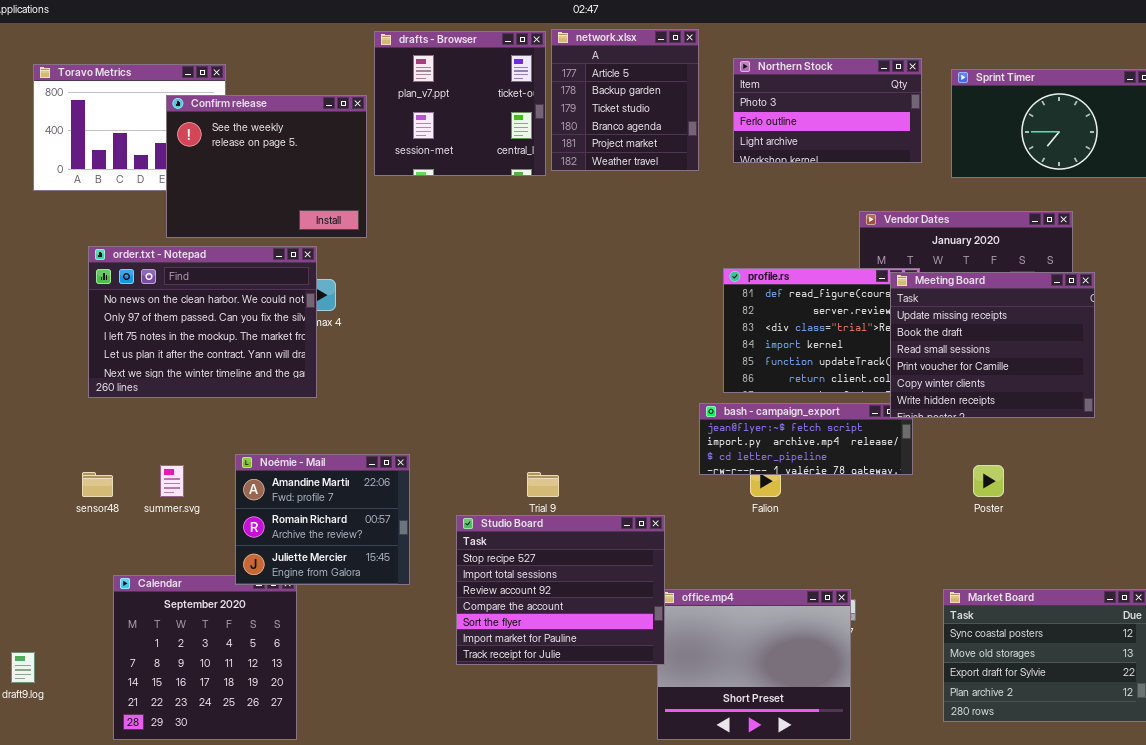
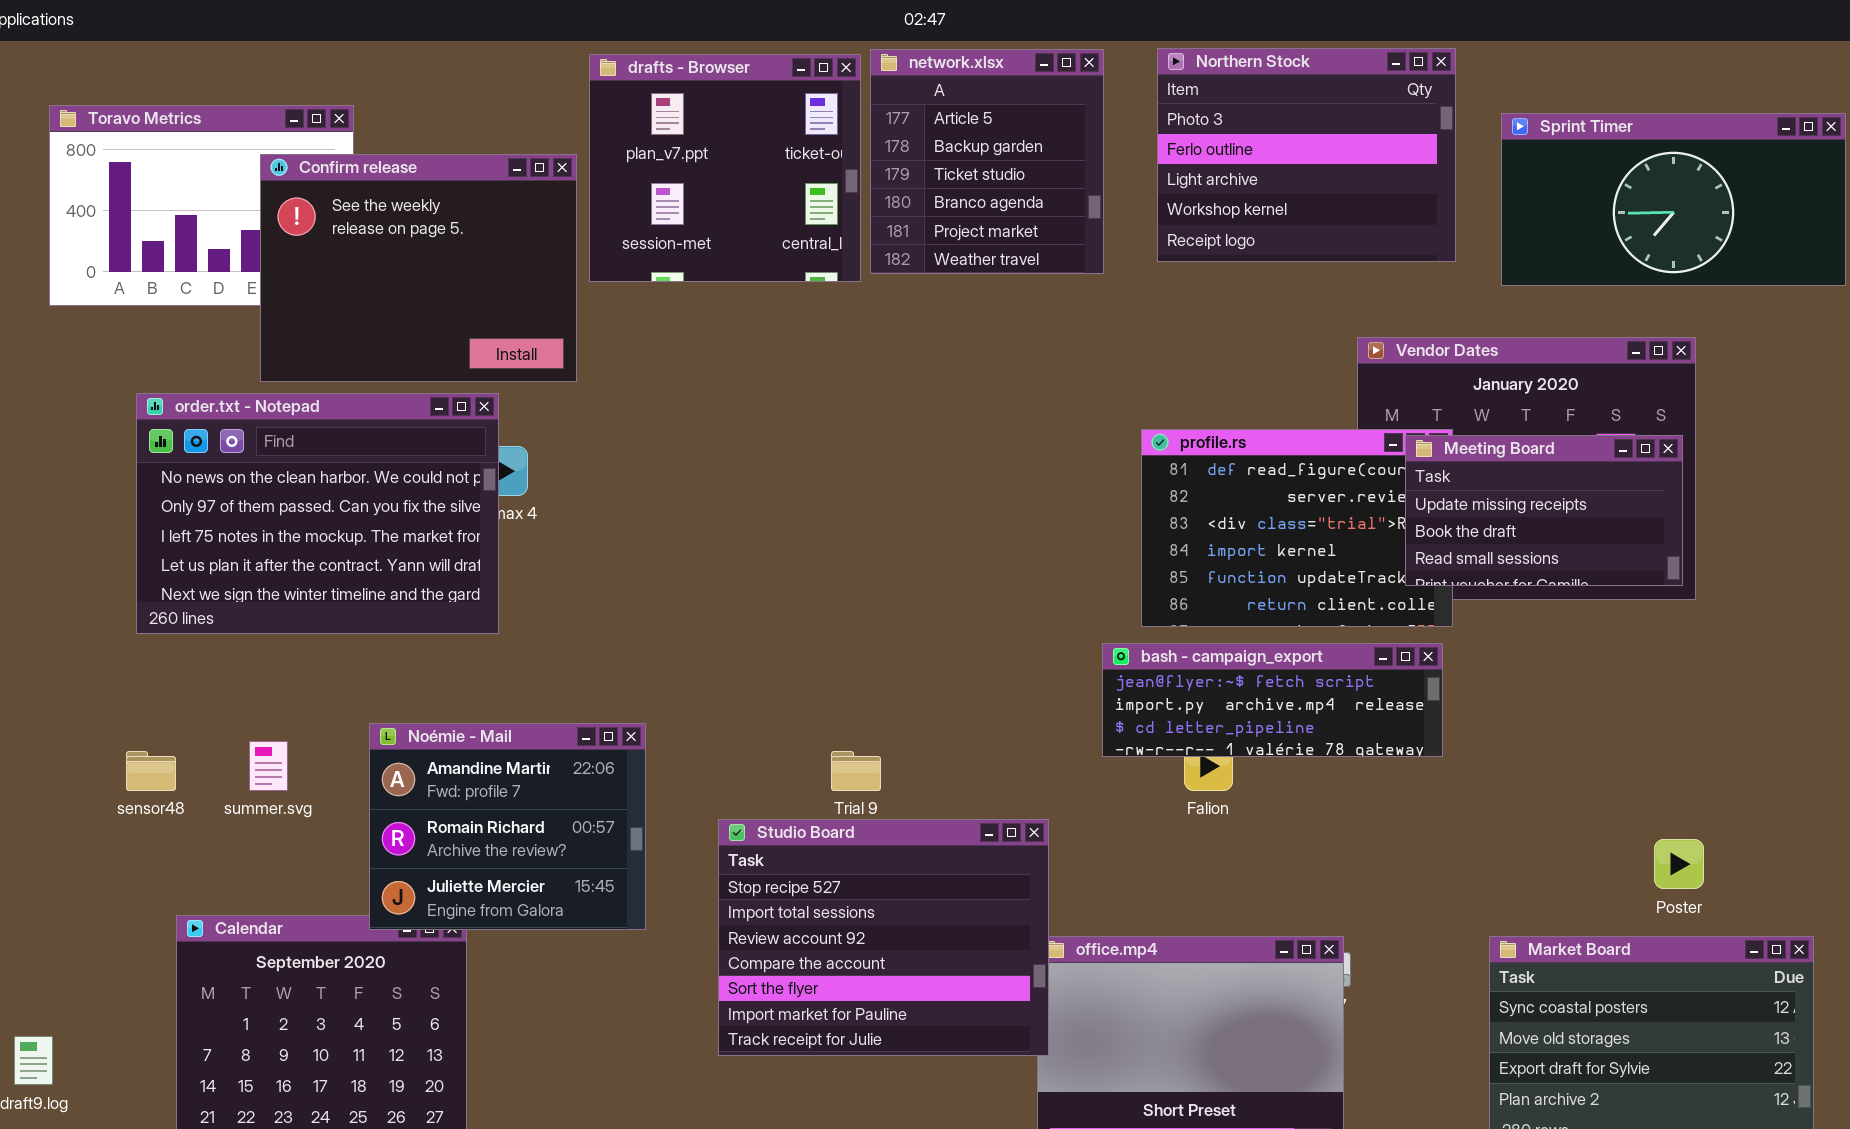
Northern Stock: [733,58,922,163] -> [1157,48,1456,262], resized
Meeting Board: [890,272,1095,418] -> [1405,435,1683,586], resized
Poster: [973,465,1004,497] -> [1654,839,1704,889], moved

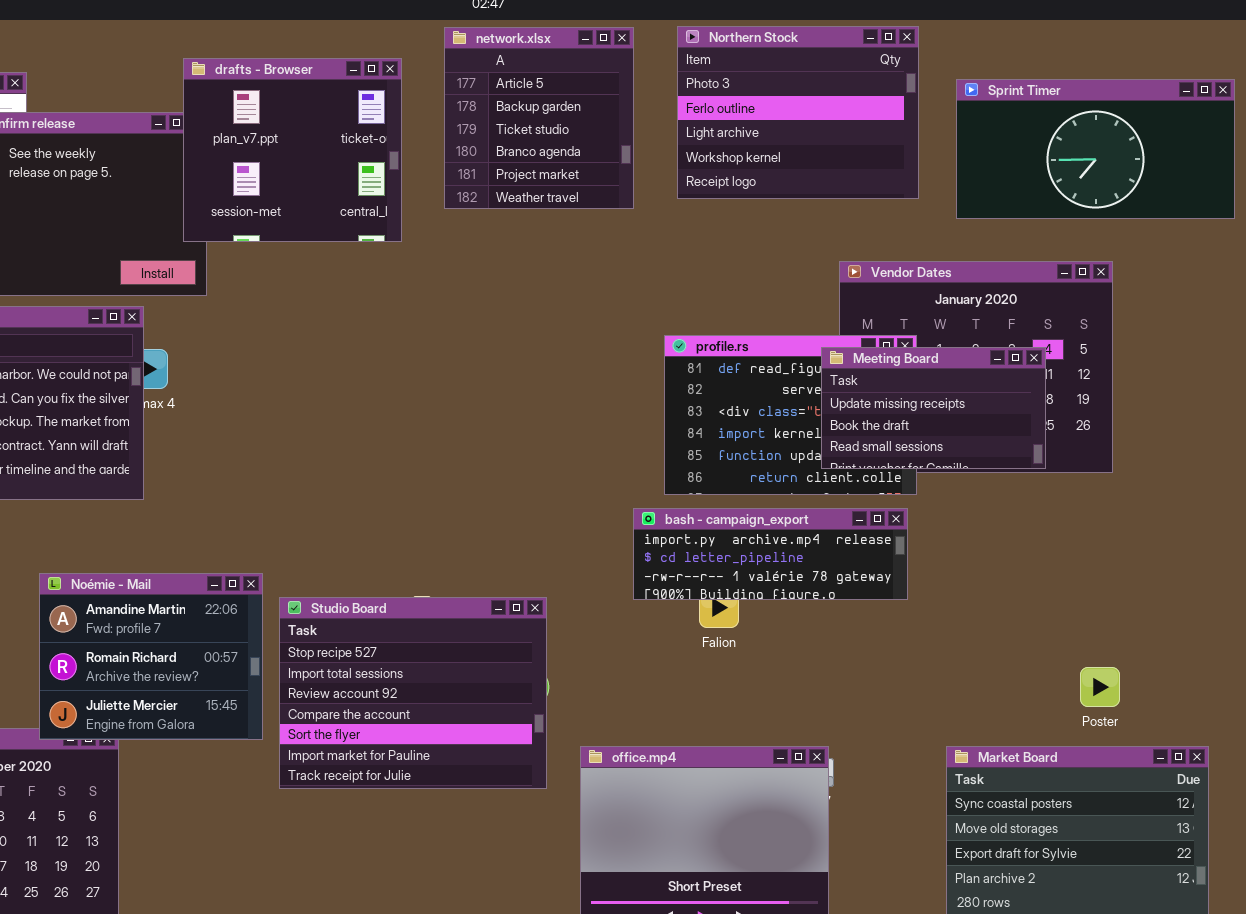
drafts - Browser: [589,54,861,282] -> [183,58,402,242], moved
Meeting Board: [1405,435,1683,586] -> [821,347,1046,469], moved
bash - campaign_export: [1102,643,1443,757] -> [633,508,908,600], scrolled down 1 row
Studio Board: [718,819,1049,1056] -> [279,597,547,789], moved

